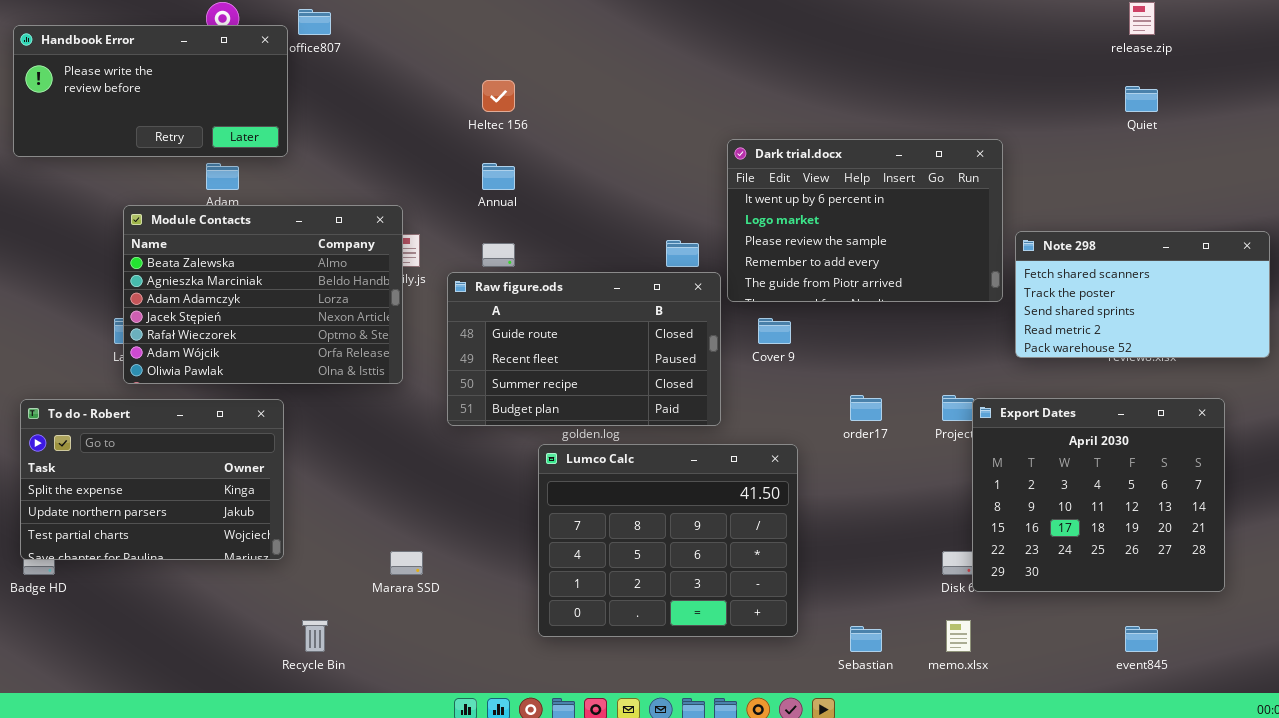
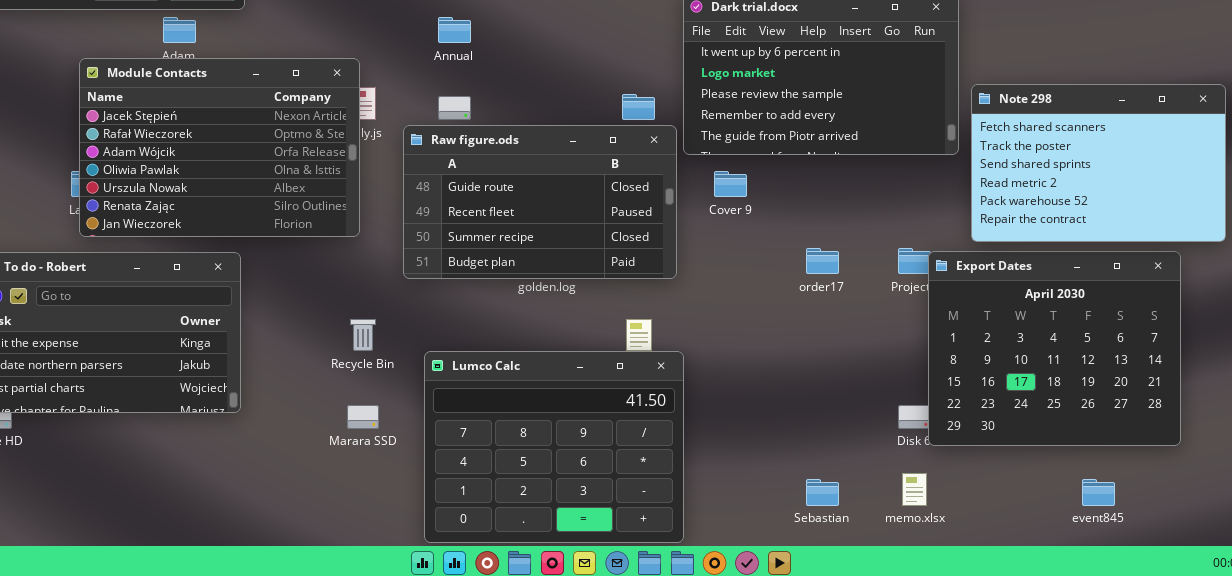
Module Contacts: [123,205,403,384] -> [79,58,360,237], scrolled down 3 rows
Note 298: [1015,231,1270,358] -> [971,84,1226,242], resized
Lumco Calc: [538,444,798,637] -> [424,351,684,543], moved
Recycle Bin: [302,620,328,652] -> [350,319,376,351], moved

